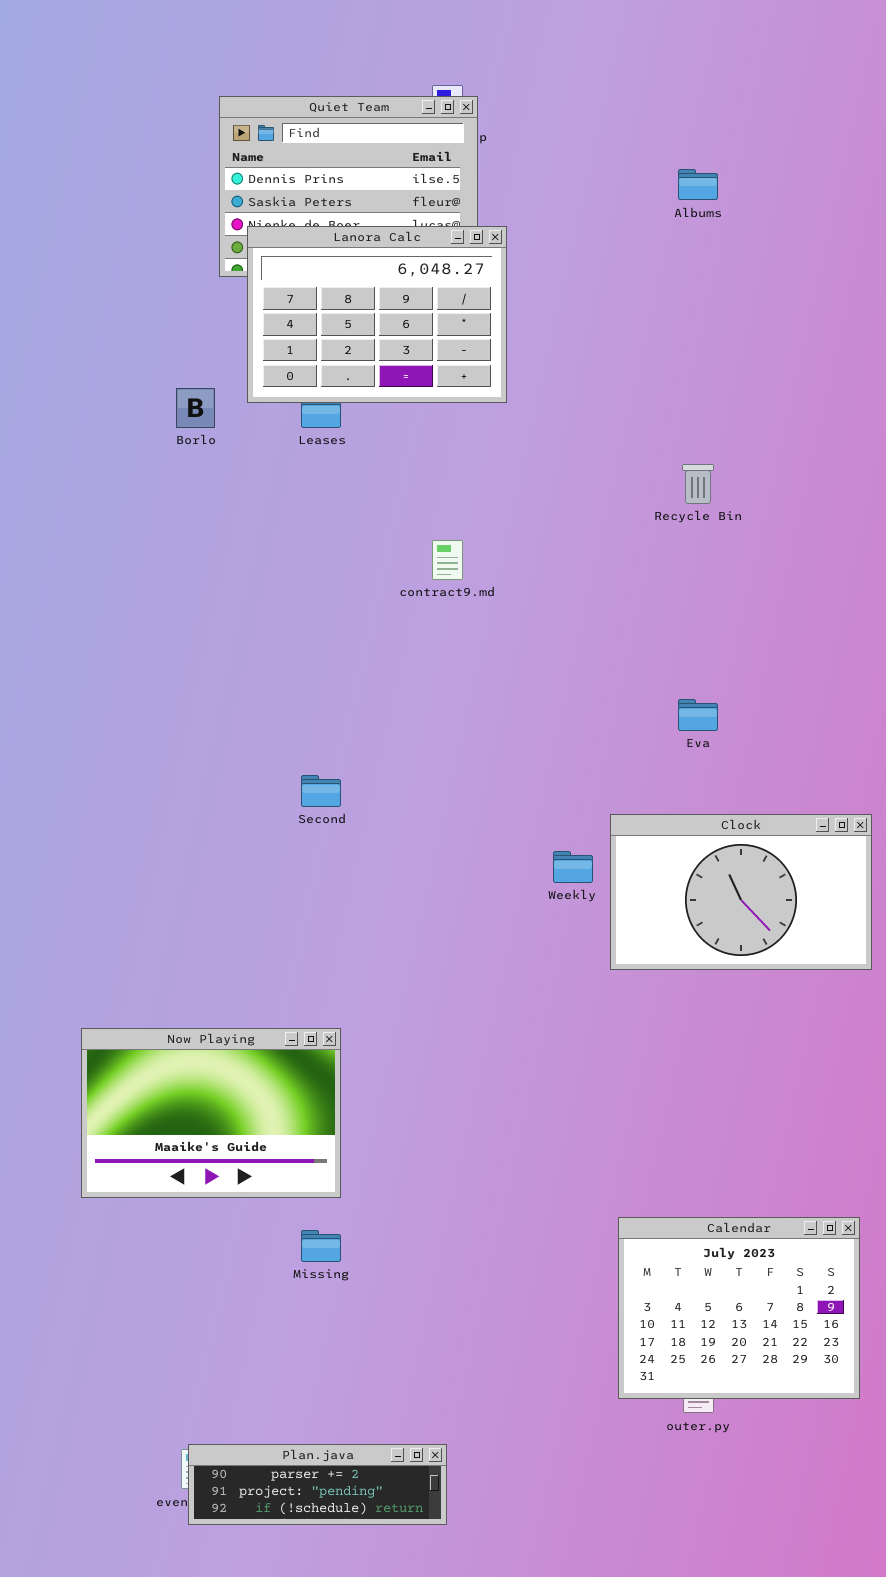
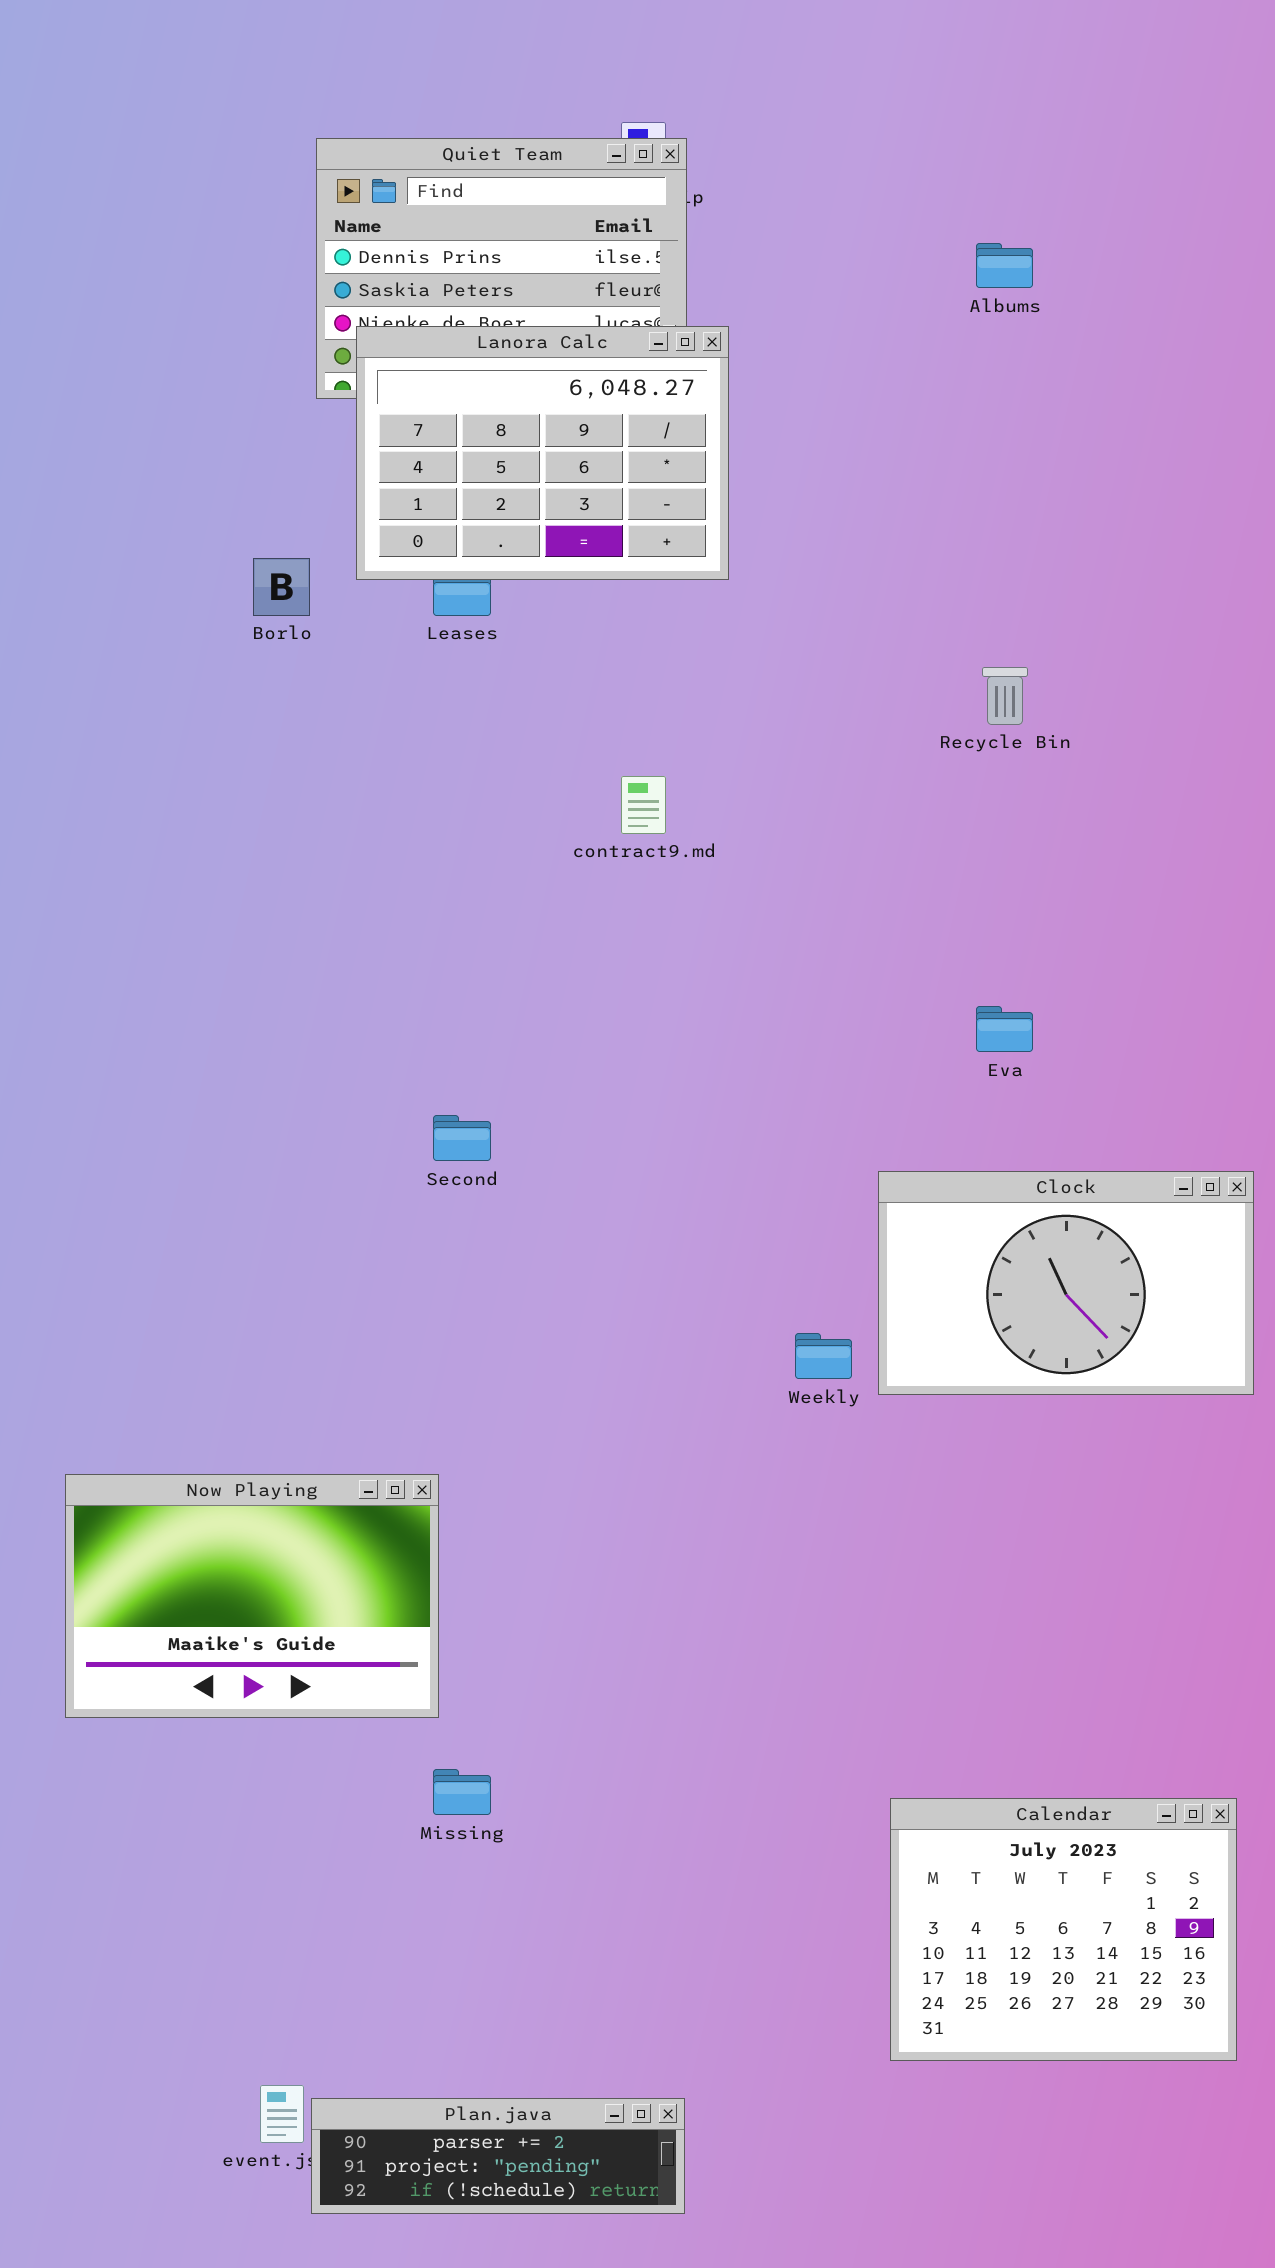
Weekly: [553,851,593,883] -> [795,1333,852,1379], moved
Now Playing: [81,1028,341,1198] -> [65,1474,439,1718], moved
Calendar: [618,1217,860,1399] -> [890,1798,1237,2061], moved
Plan.java: [188,1444,447,1525] -> [311,2098,685,2214], moved

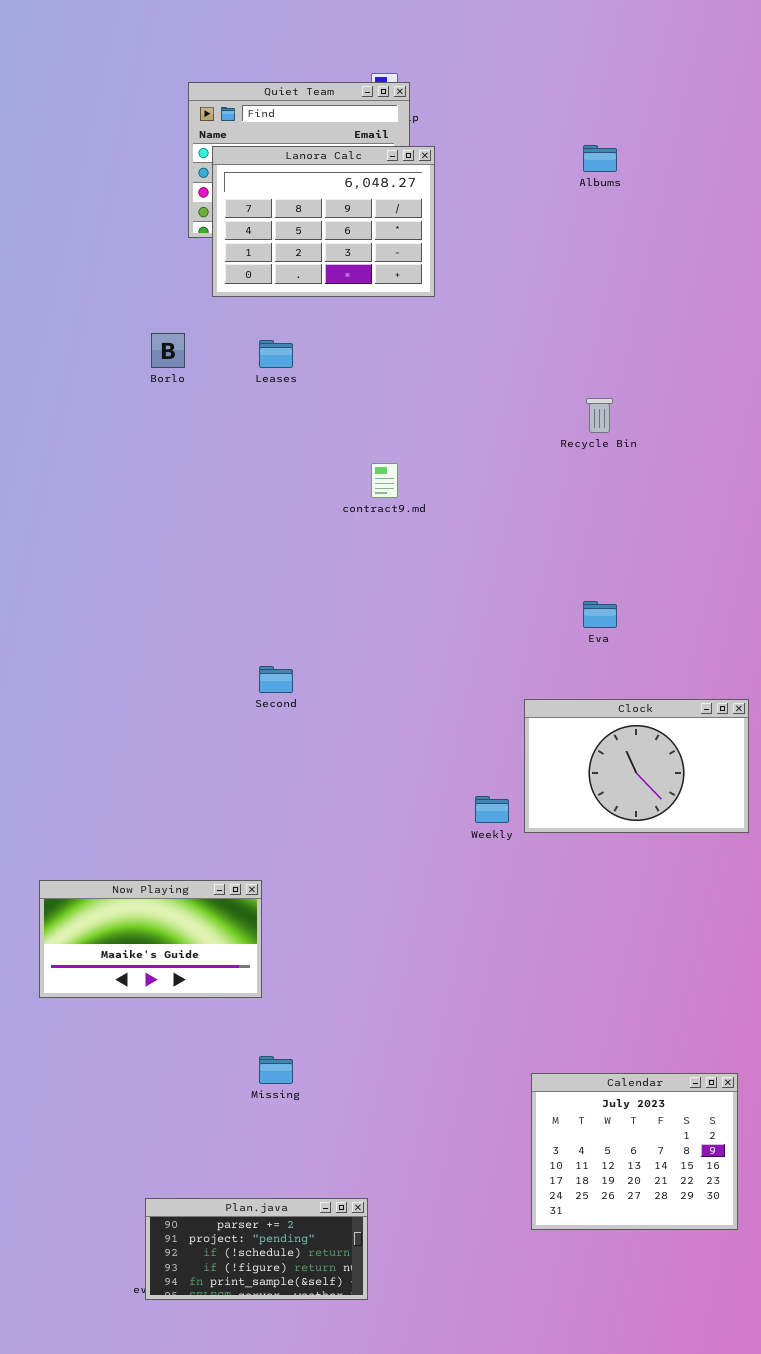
Lanora Calc: [356,326,729,580] -> [212,146,435,297], moved
Now Playing: [65,1474,439,1718] -> [39,880,262,998], resized
Plan.java: [311,2098,685,2214] -> [145,1198,368,1300], moved, resized

